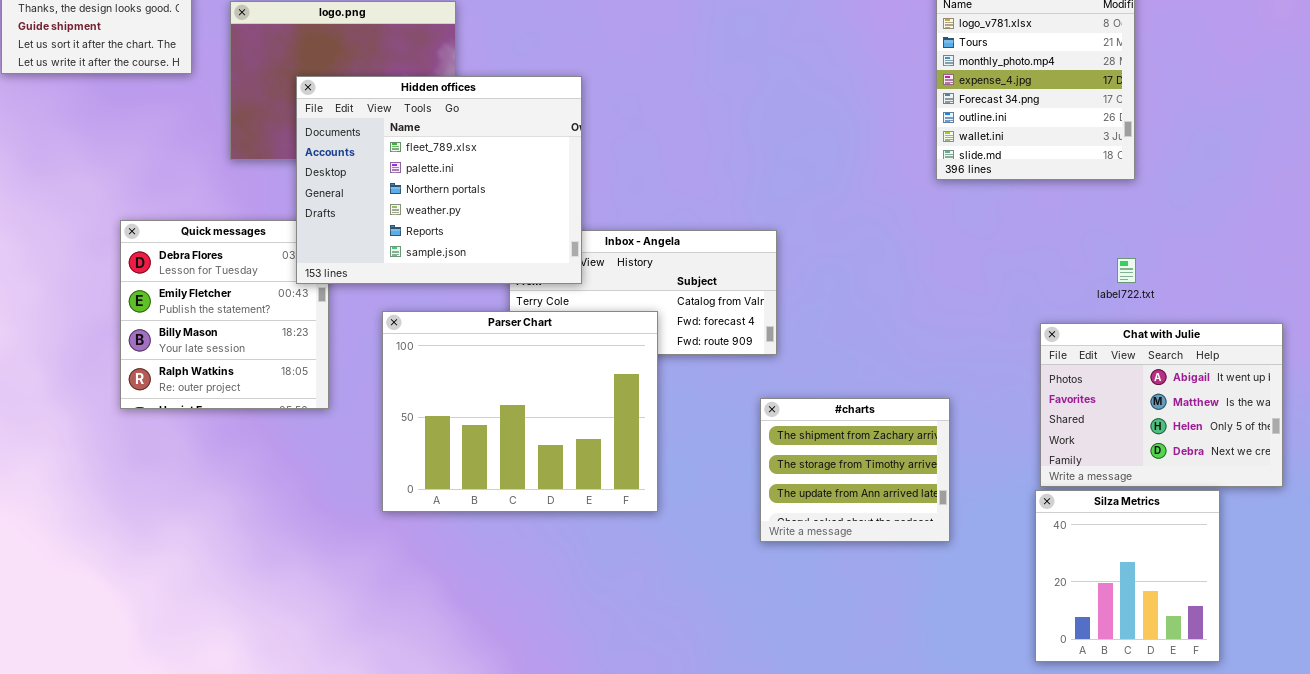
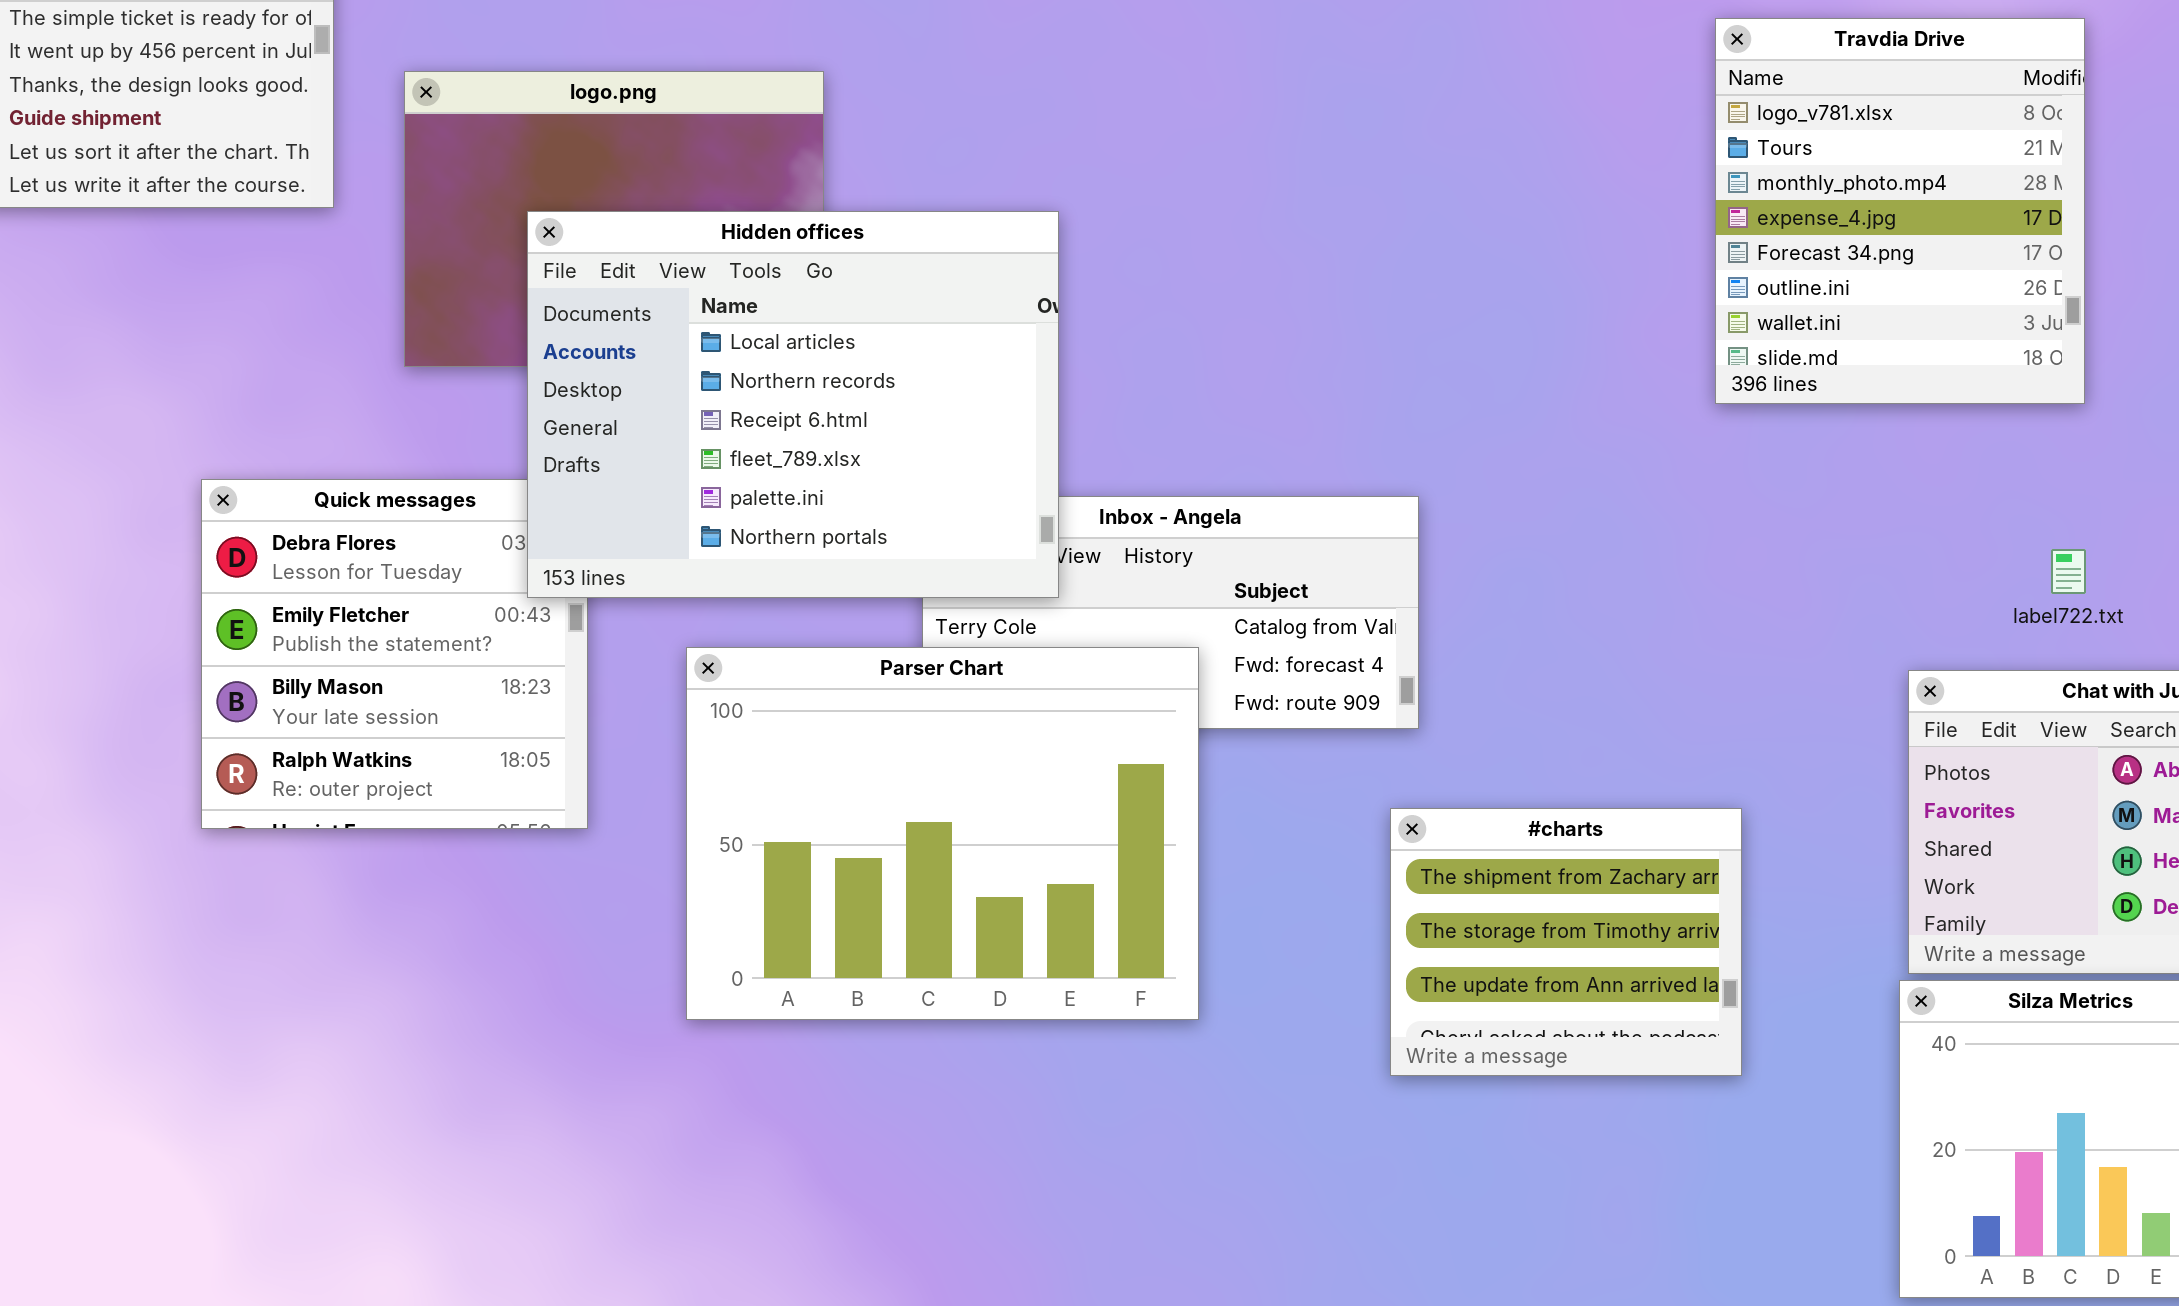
Hidden offices: [296,76,582,284] -> [527,211,1059,598], scrolled up 3 rows

